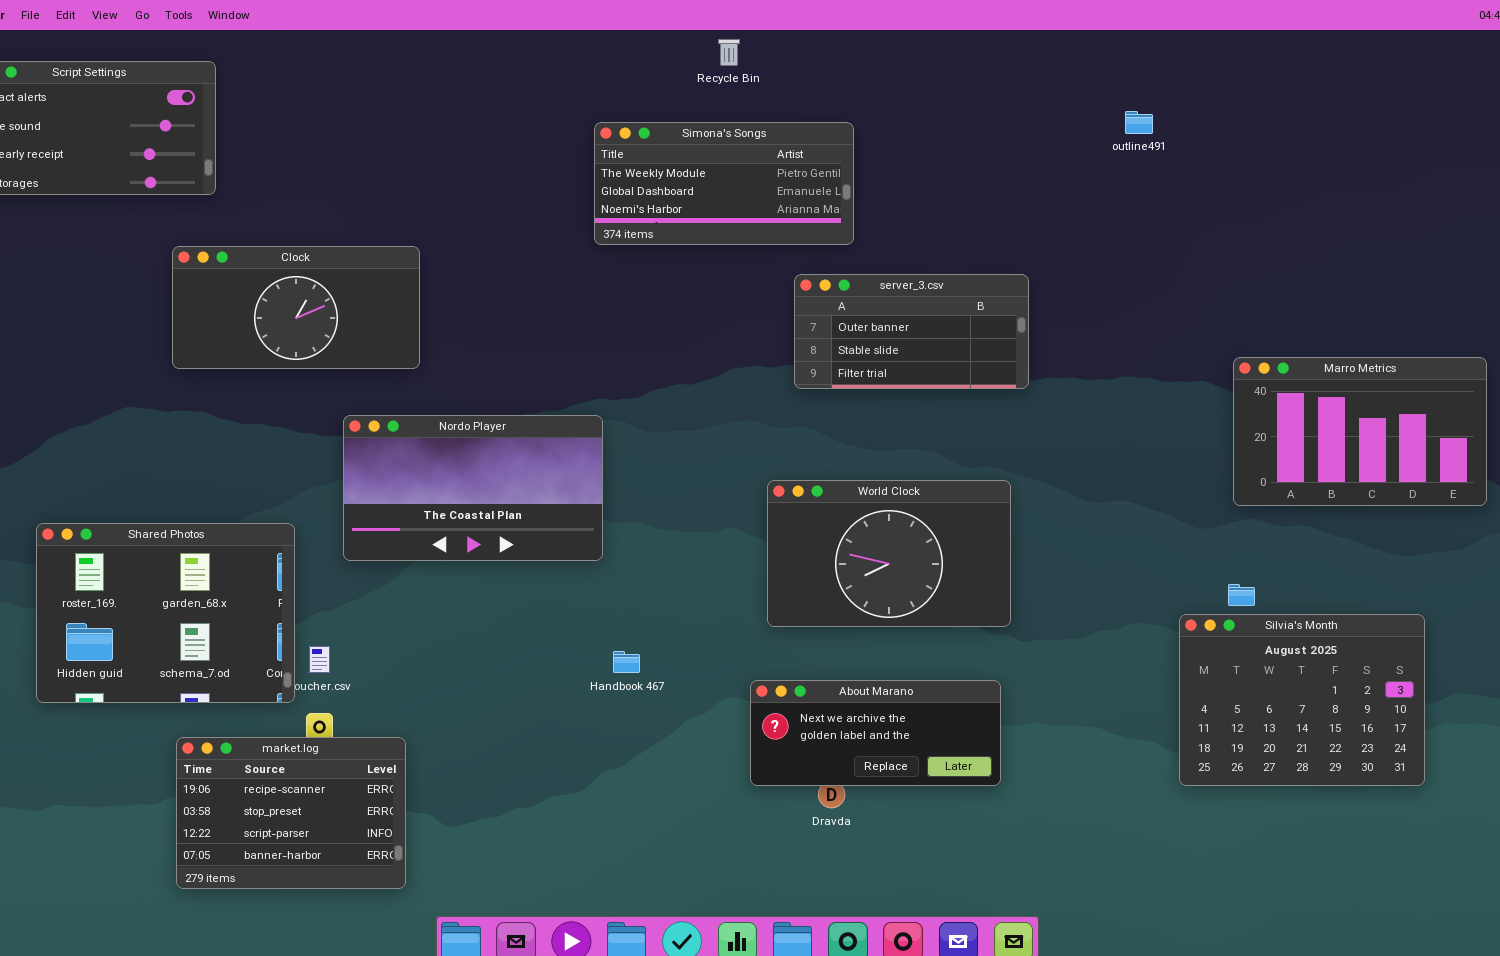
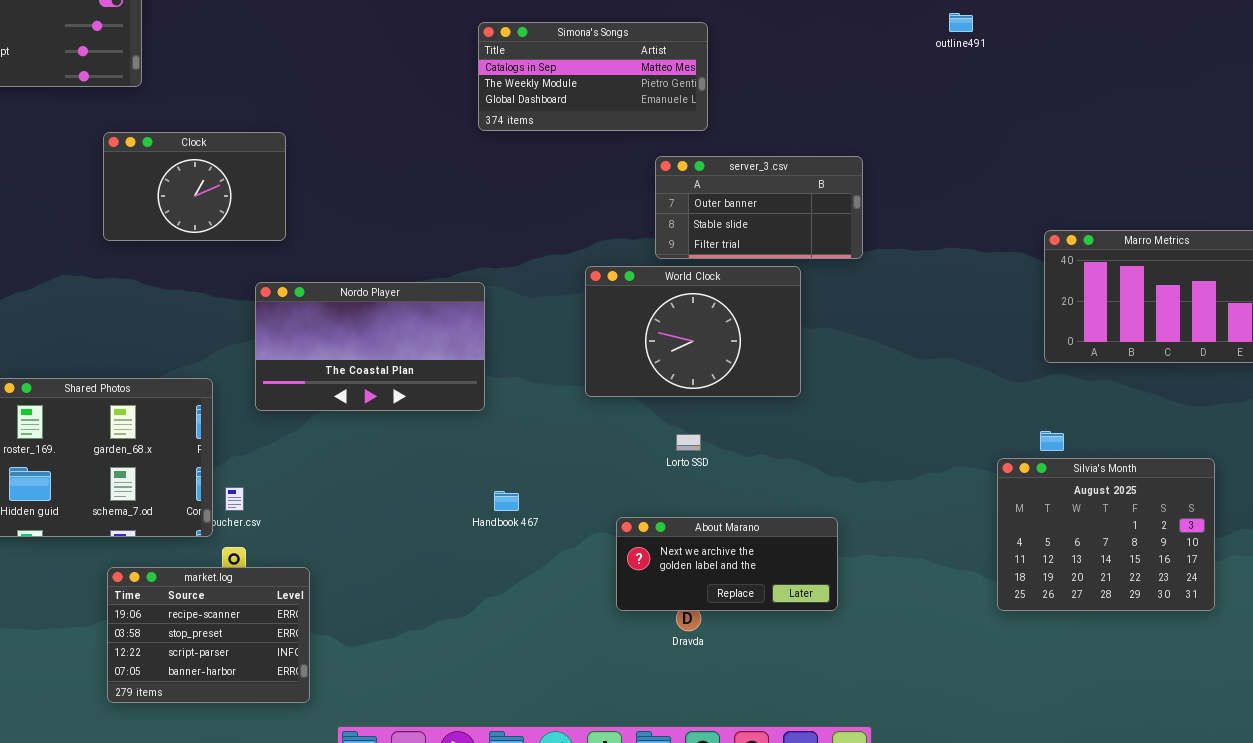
Simona's Songs: [594,122,854,245] -> [478,22,708,131], scrolled up 1 row
Clock: [172,246,420,369] -> [103,132,286,241], resized
World Clock: [767,480,1011,627] -> [585,266,801,397], moved

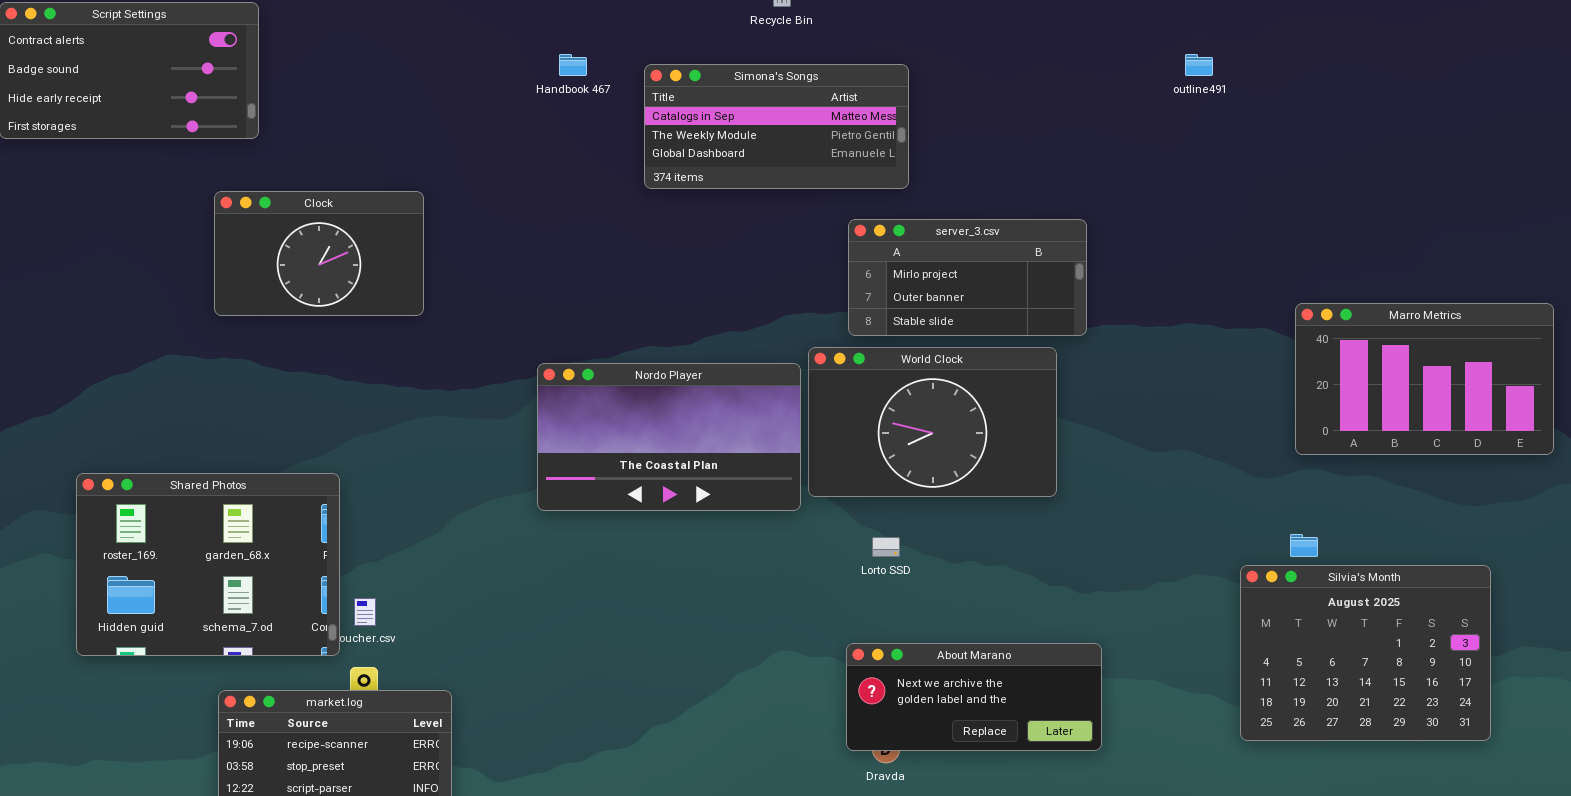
server_3.csv: [655,156,863,259] -> [848,219,1087,336], scrolled up 1 row
World Clock: [585,266,801,397] -> [808,347,1057,497], moved
Nordo Player: [255,282,485,411] -> [537,363,801,511], moved
Handbook 467: [494,491,519,511] -> [559,54,587,76], moved
About Marano: [616,517,838,611] -> [846,643,1102,751], moved

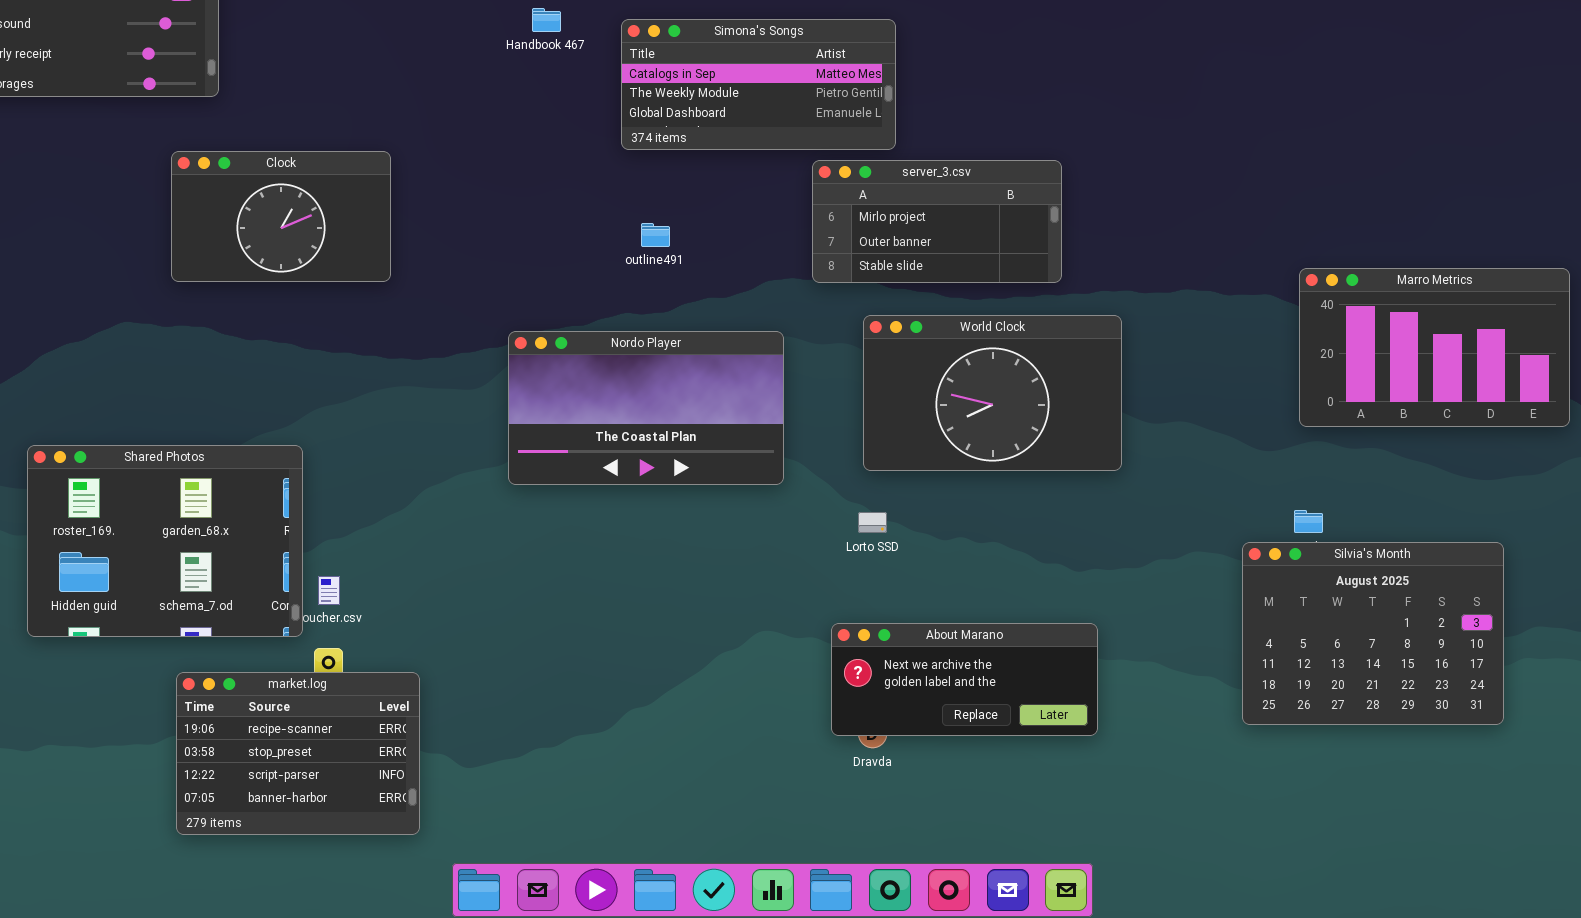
outline491: [1185,54,1213,76] -> [641,223,670,247], moved
server_3.csv: [848,219,1087,336] -> [812,160,1062,283], moved
World Clock: [808,347,1057,497] -> [863,315,1122,471], moved

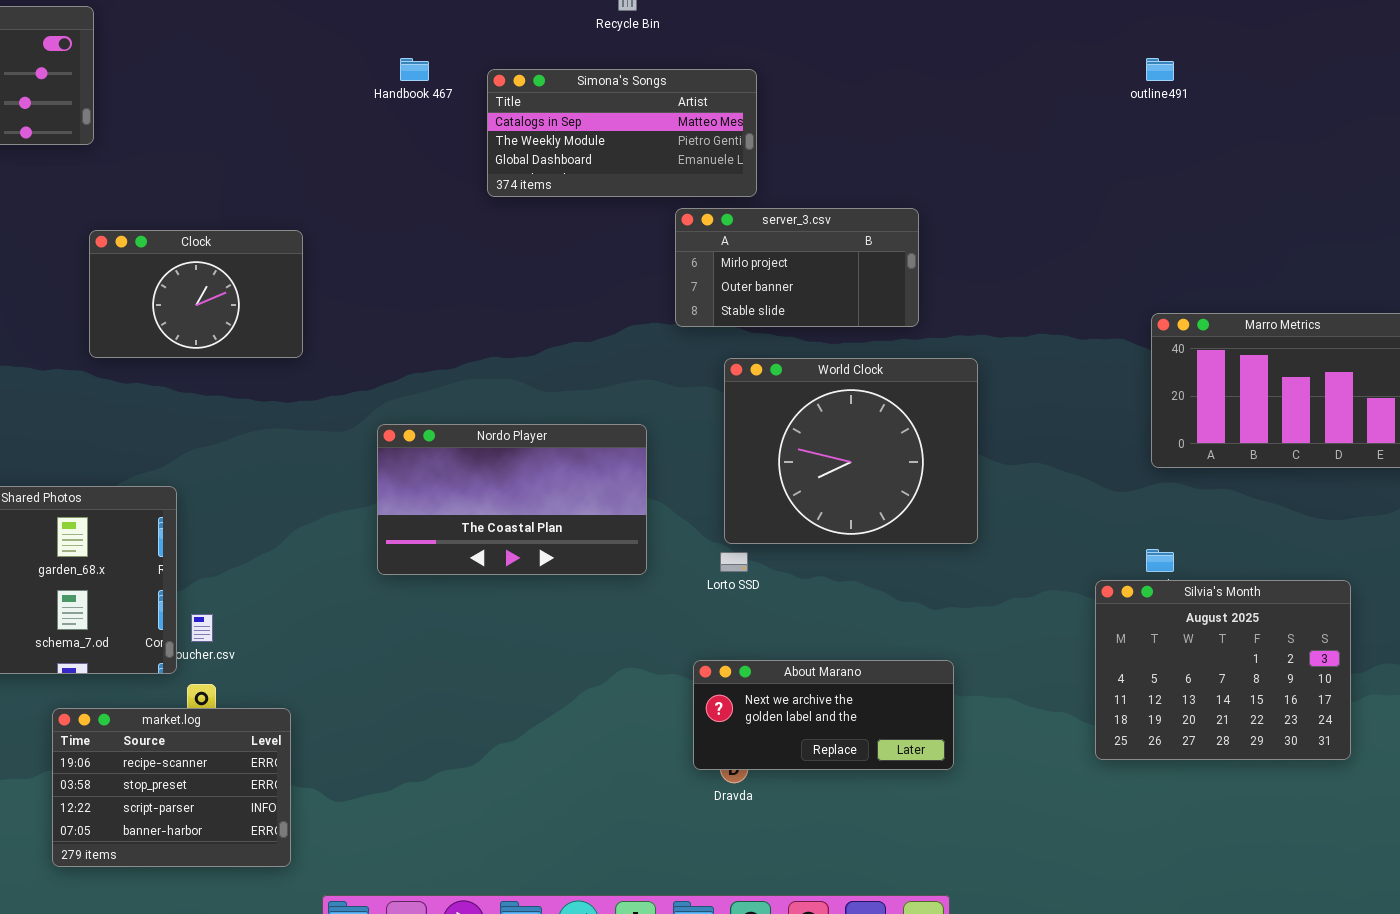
Clock: [171,151,391,282] -> [89,230,303,358], moved
outline491: [641,223,670,247] -> [1146,58,1174,81], moved
World Clock: [863,315,1122,471] -> [724,358,978,544], resized
Nordo Player: [508,331,784,485] -> [377,424,647,575], moved

